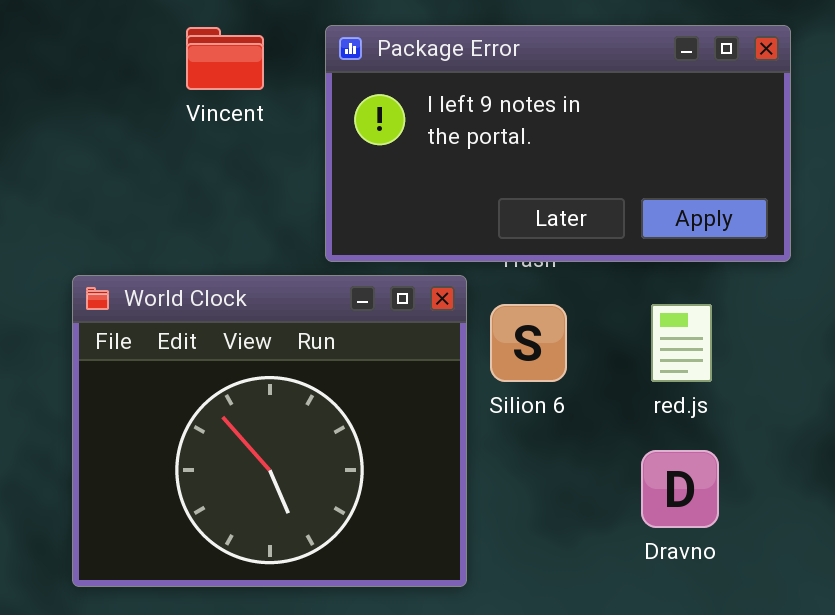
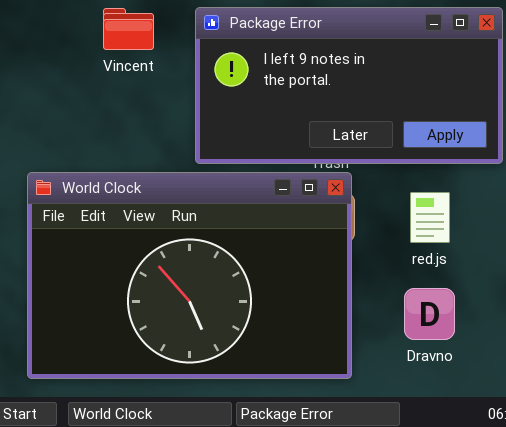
World Clock: [72,275,467,587] -> [27,172,352,379], resized

